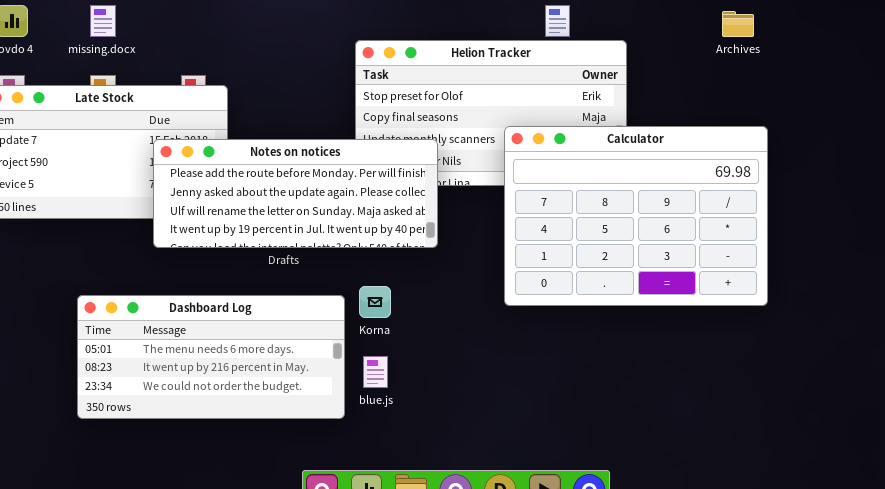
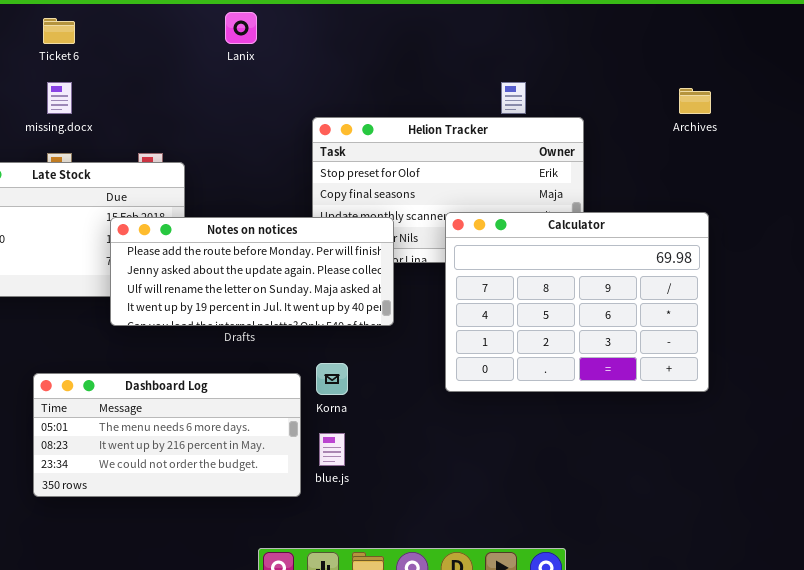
Calculator: [504,126,768,306] -> [445,212,709,392], moved

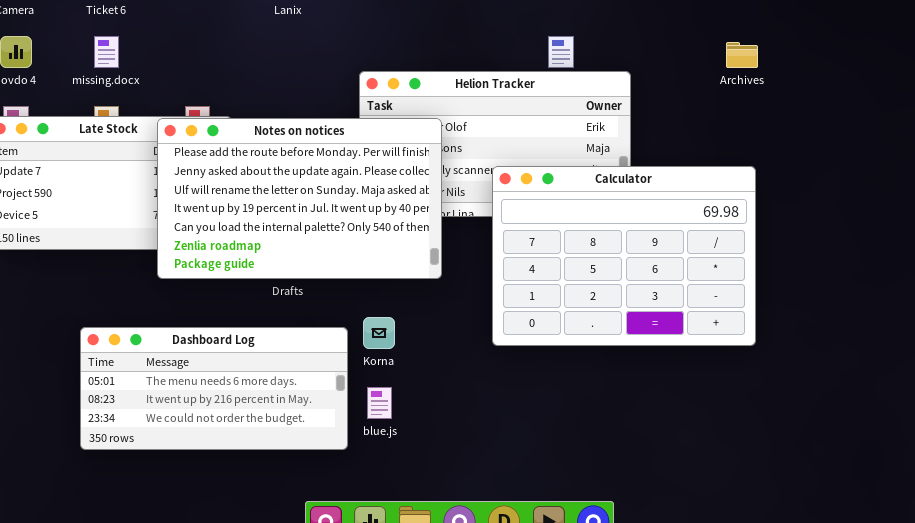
Notes on notices: [110,217,394,326] -> [157,118,442,279], resized

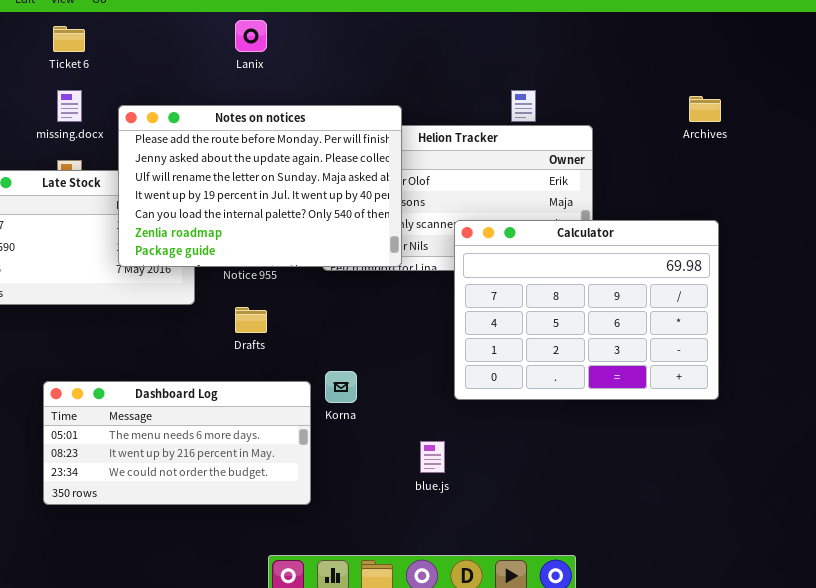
Notes on notices: [157,118,442,279] -> [118,105,402,267], moved
blue.js: [367,387,392,419] -> [420,441,445,473], moved

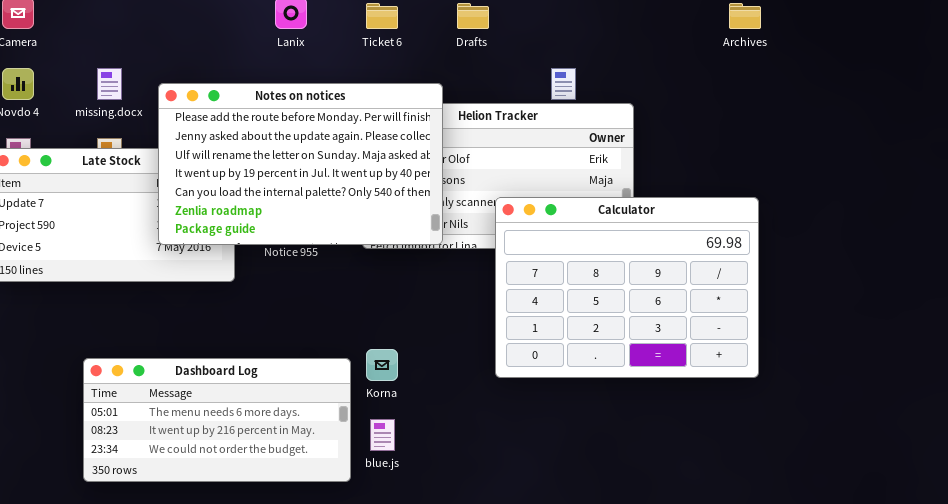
Ticket 6: [53,26,85,52] -> [366,3,398,29], moved
Archives: [689,96,721,122] -> [729,3,761,29], moved
Drafts: [235,307,267,333] -> [457,3,489,29], moved
blue.js: [420,441,445,473] -> [370,419,395,451], moved

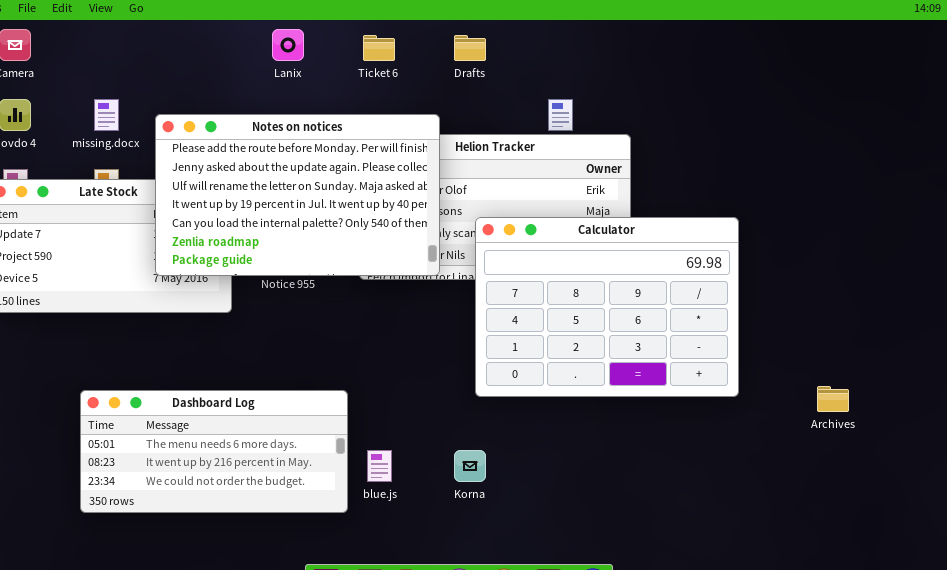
Archives: [729,3,761,29] -> [817,386,849,412], moved
Calculator: [495,197,759,378] -> [475,217,739,397], moved
Korna: [366,349,398,381] -> [454,450,486,482], moved

